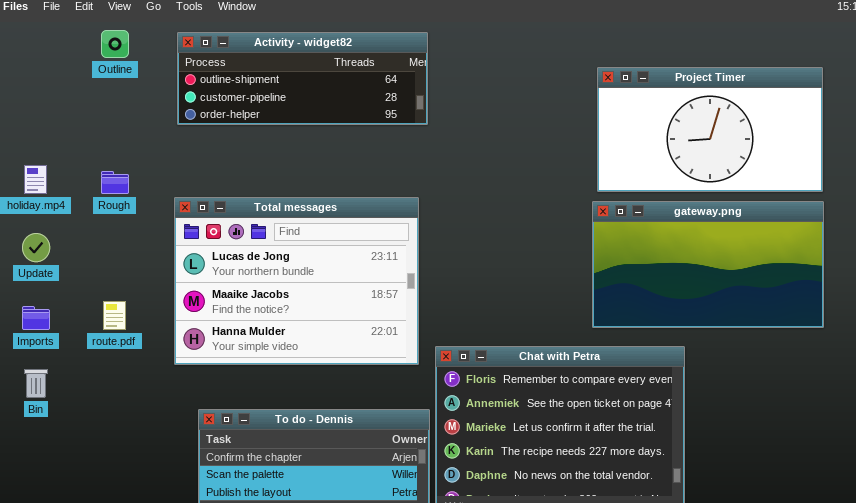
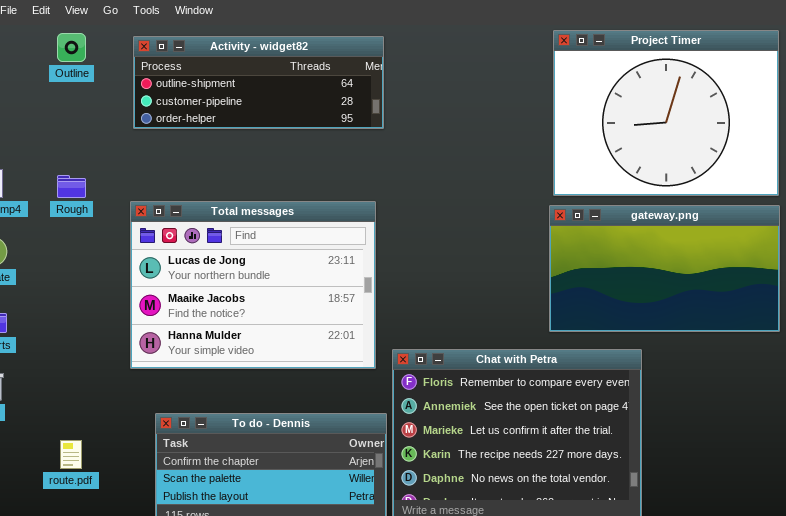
Project Timer: [597,67,823,192] -> [553,30,779,196], resized
route.pdf: [103,301,126,330] -> [60,440,82,469], moved

